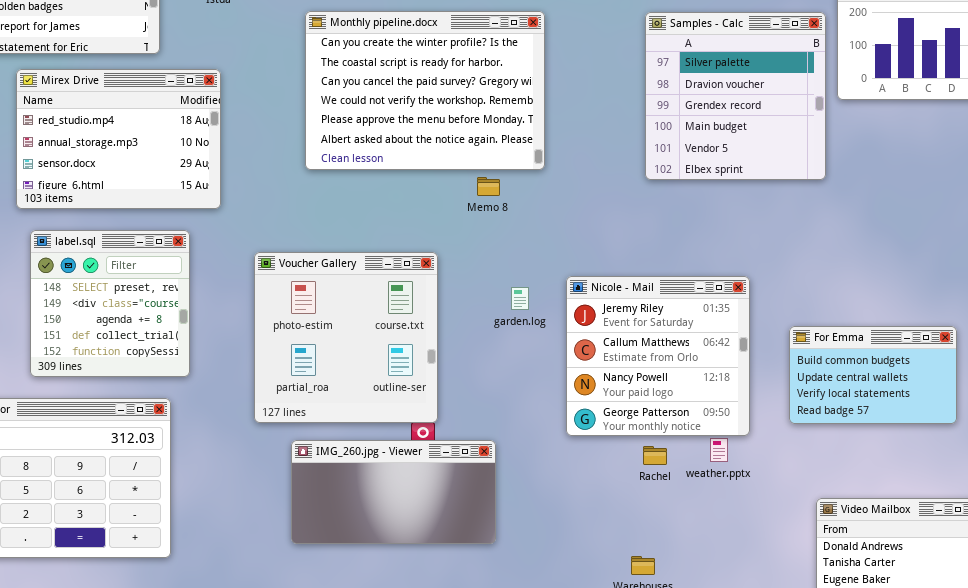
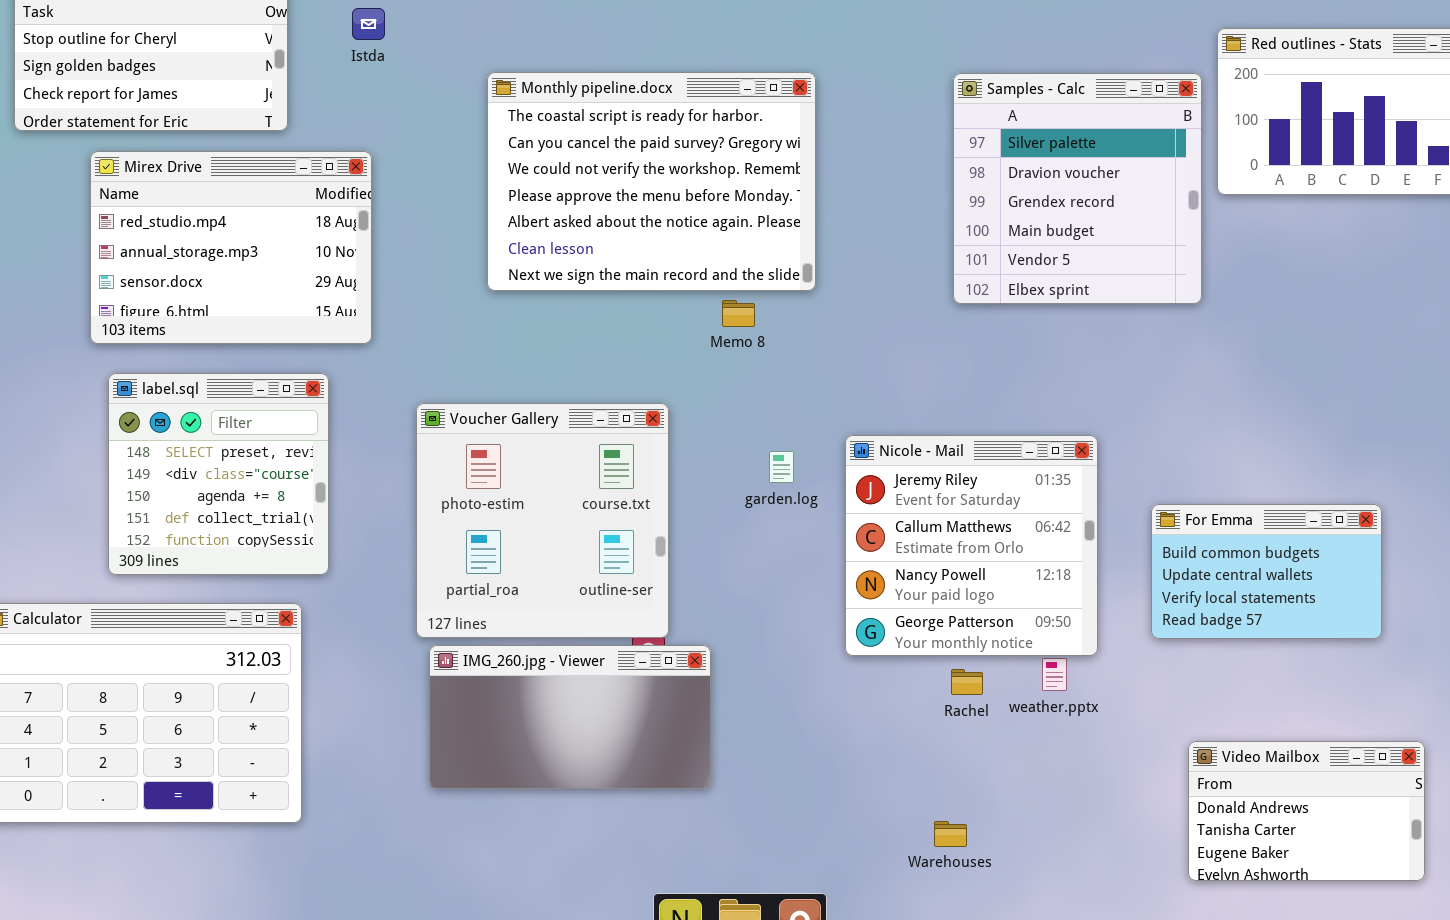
Monthly pipeline.docx: [305,11,545,170] -> [487,72,816,291], scrolled down 1 row
IMG_260.jpg - Viewer: [291,440,496,544] -> [429,645,711,789], moved

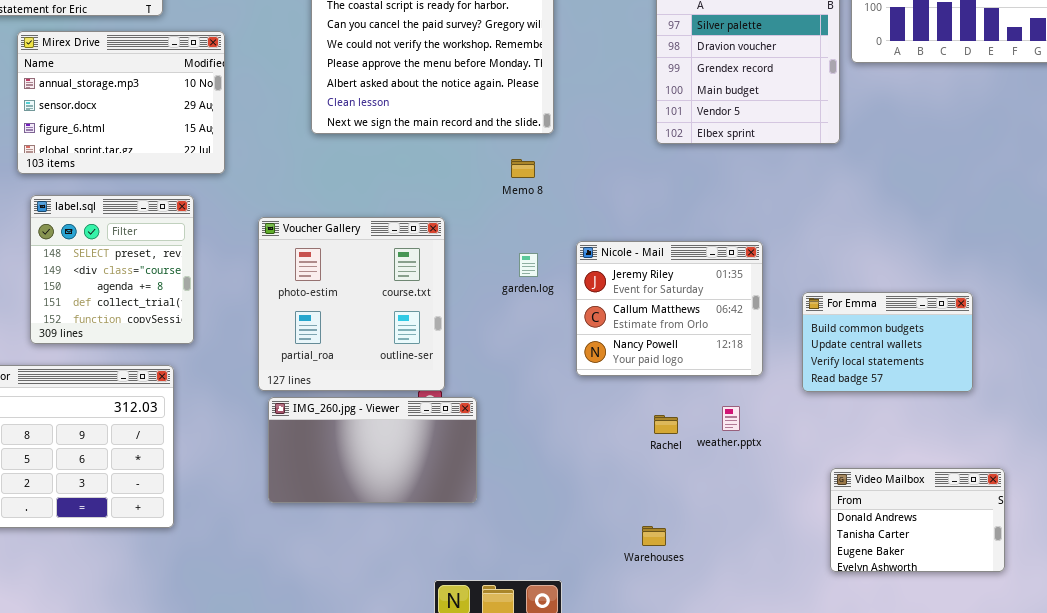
Mirex Drive: [90,151,372,344] -> [17,31,225,174], scrolled down 1 row
Memo 8: [722,300,755,327] -> [511,159,535,178], moved
Nicole - Mail: [845,435,1098,656] -> [576,241,763,376], resized

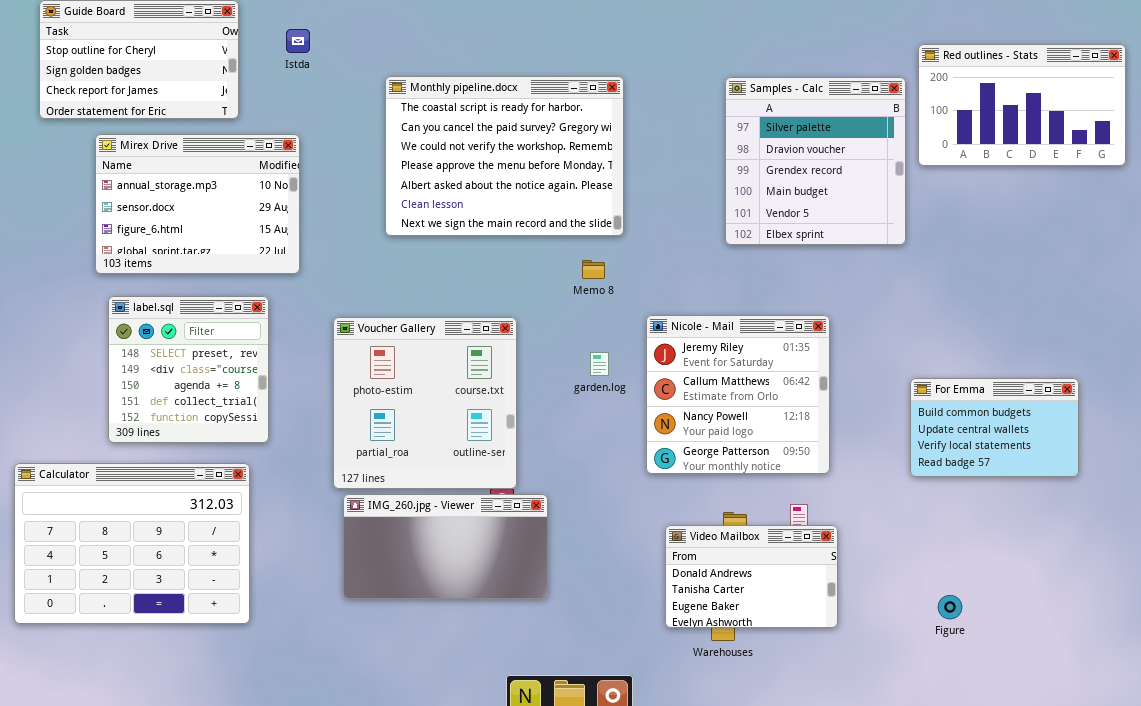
Nicole - Mail: [576,241,763,376] -> [646,315,830,474], resized
For Emma: [802,292,973,392] -> [910,378,1079,477], moved
Video Mailbox: [830,468,1005,572] -> [665,525,838,628], moved

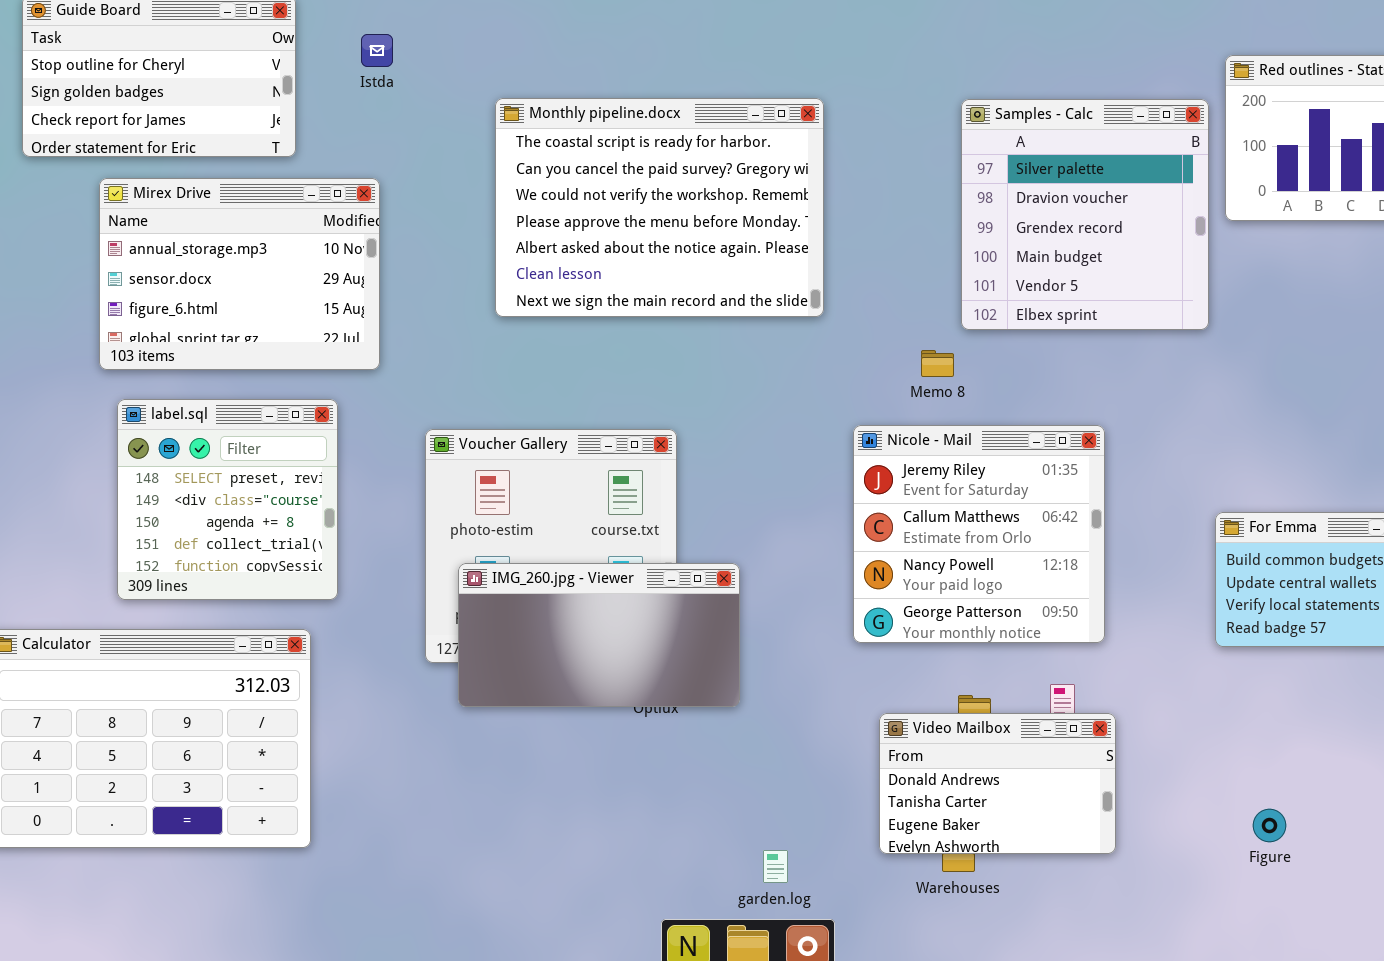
Memo 8: [582,260,605,279] -> [921,350,954,377], moved
garden.log: [590,352,609,376] -> [763,850,788,883], moved
IMG_260.jpg - Viewer: [343,494,548,599] -> [458,563,740,707], moved

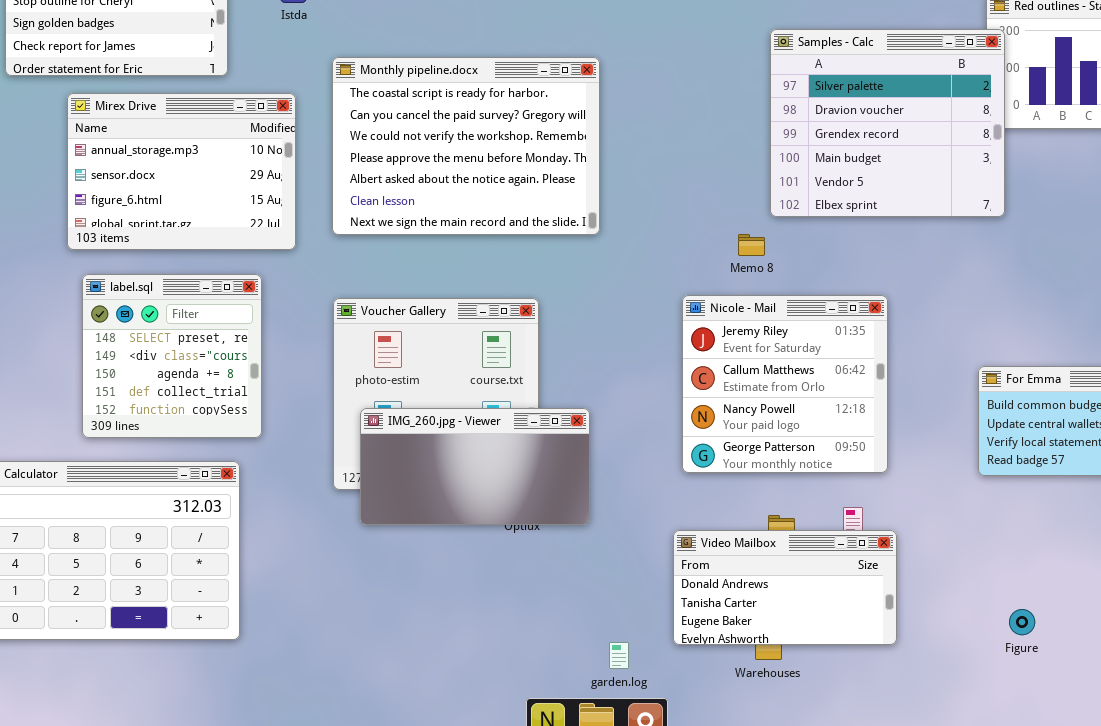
Monthly pipeline.docx: [495,98,824,317] -> [332,57,600,235], moved
Samples - Calc: [961,99,1209,330] -> [770,29,1005,217], resized
Video Mailbox: [879,713,1116,854] -> [673,530,897,645], resized

